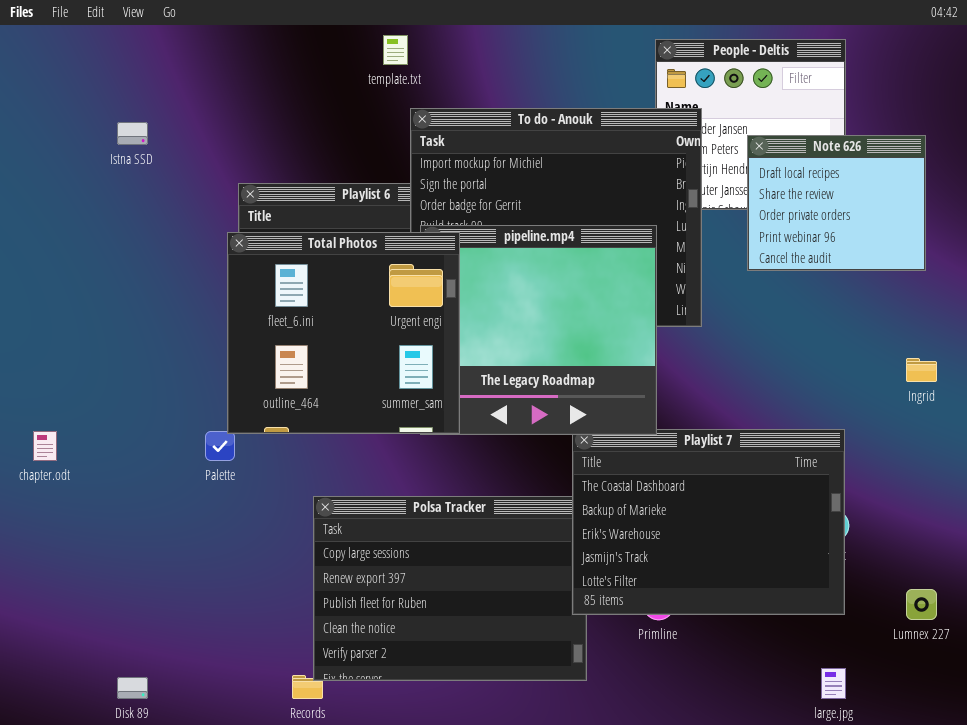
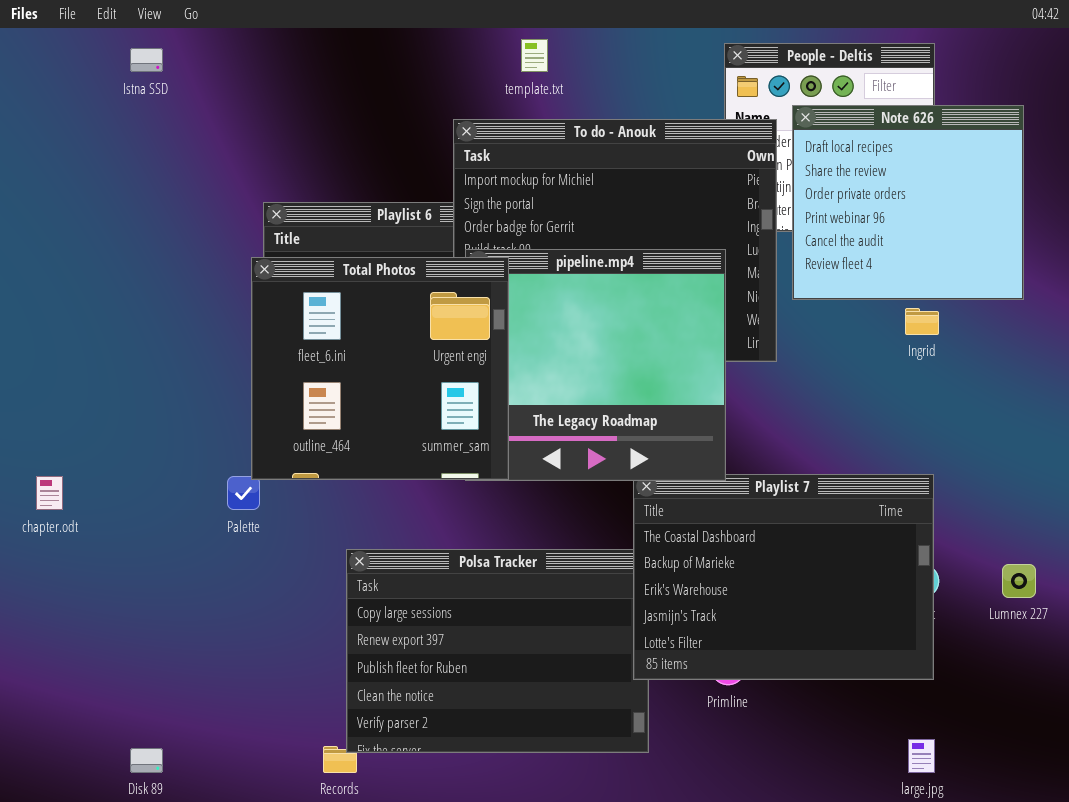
template.txt: [383,35,408,65] -> [521,39,548,72], moved
Istna SSD: [117,122,148,145] -> [130,48,163,72], moved
Note 626: [747,135,926,271] -> [792,105,1024,300], resized
Ingrid: [906,358,937,382] -> [905,308,939,335], moved
Lumnex 227: [906,589,937,620] -> [1002,564,1036,598], moved

